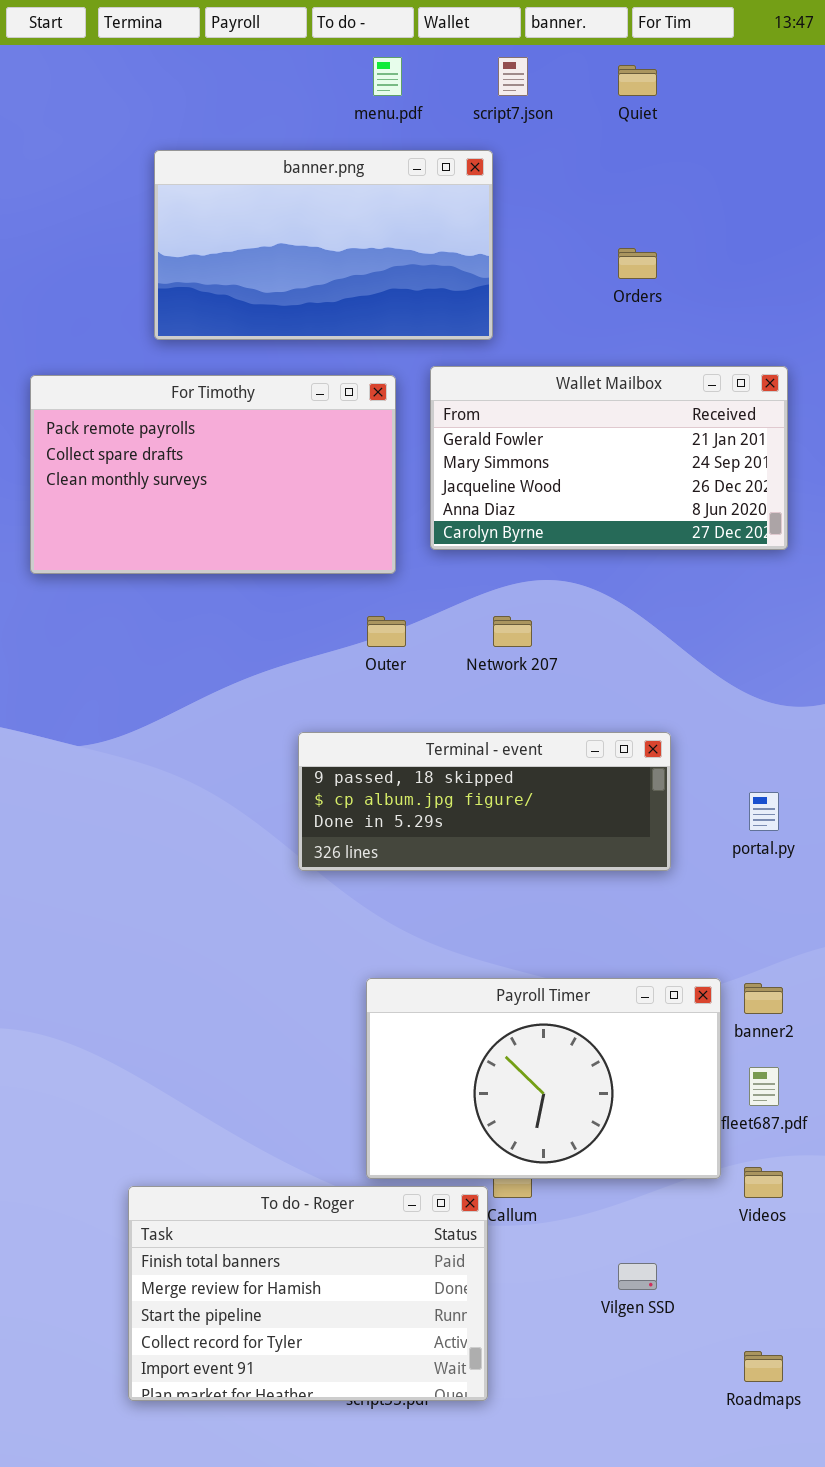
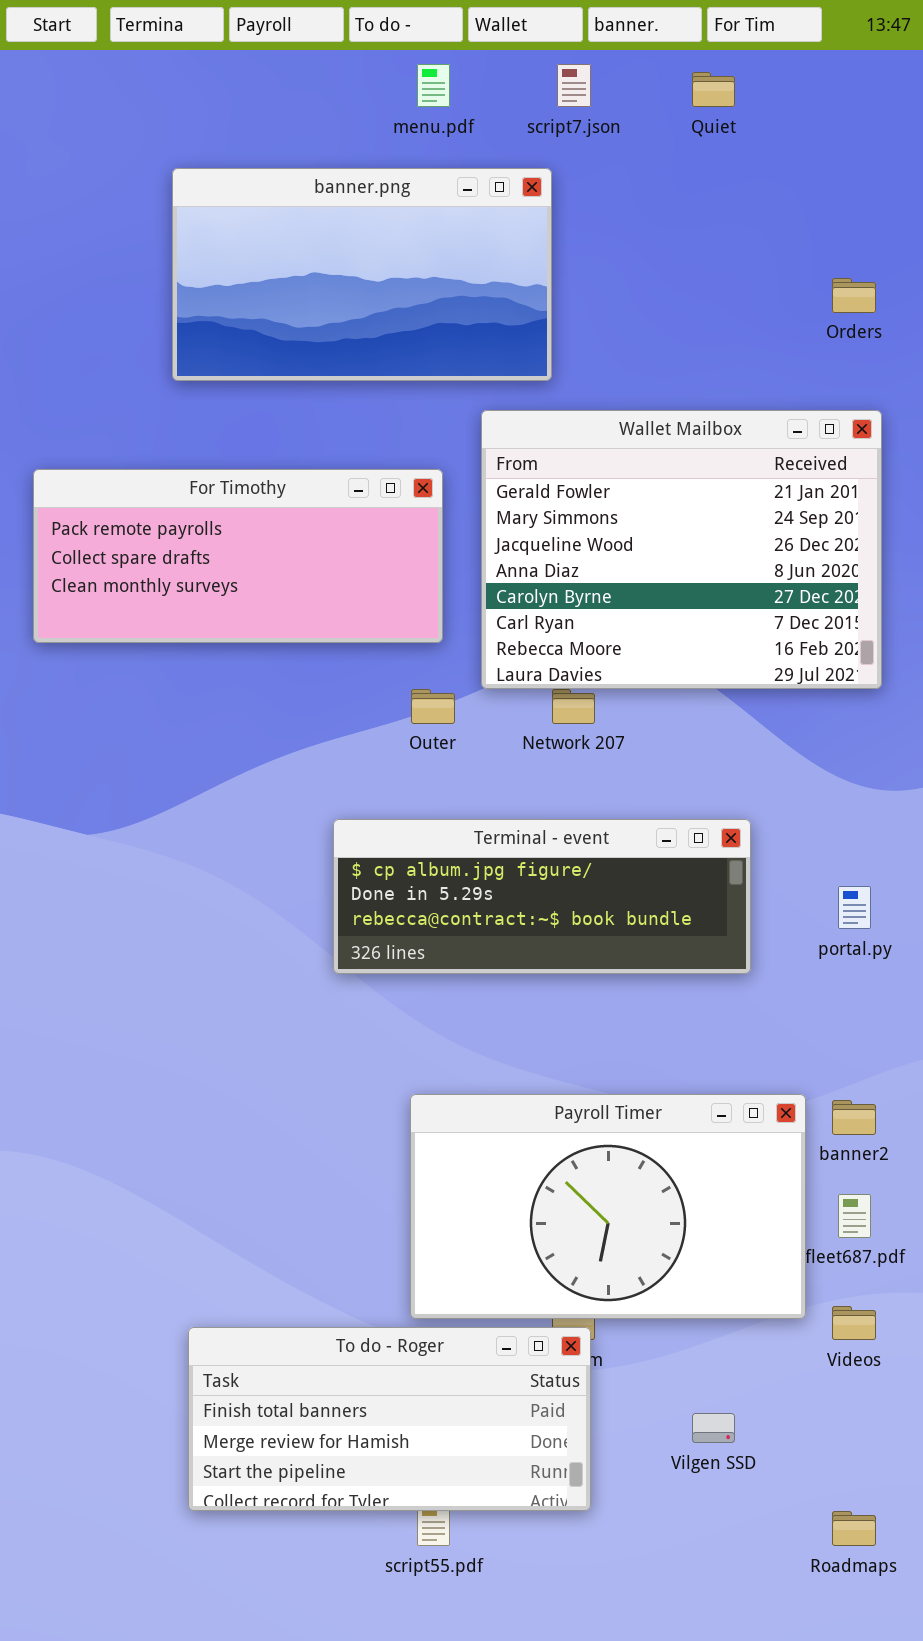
Orders: [618,248,657,279] -> [832,278,876,313], moved
Wallet Mailbox: [430,366,788,550] -> [481,410,882,689], resized
For Timothy: [30,375,396,574] -> [33,469,443,643], resized
Terminal - event: [298,732,671,871] -> [333,819,751,974], scrolled down 1 row
To do - Roger: [128,1186,488,1401] -> [188,1327,591,1511], moved, resized

